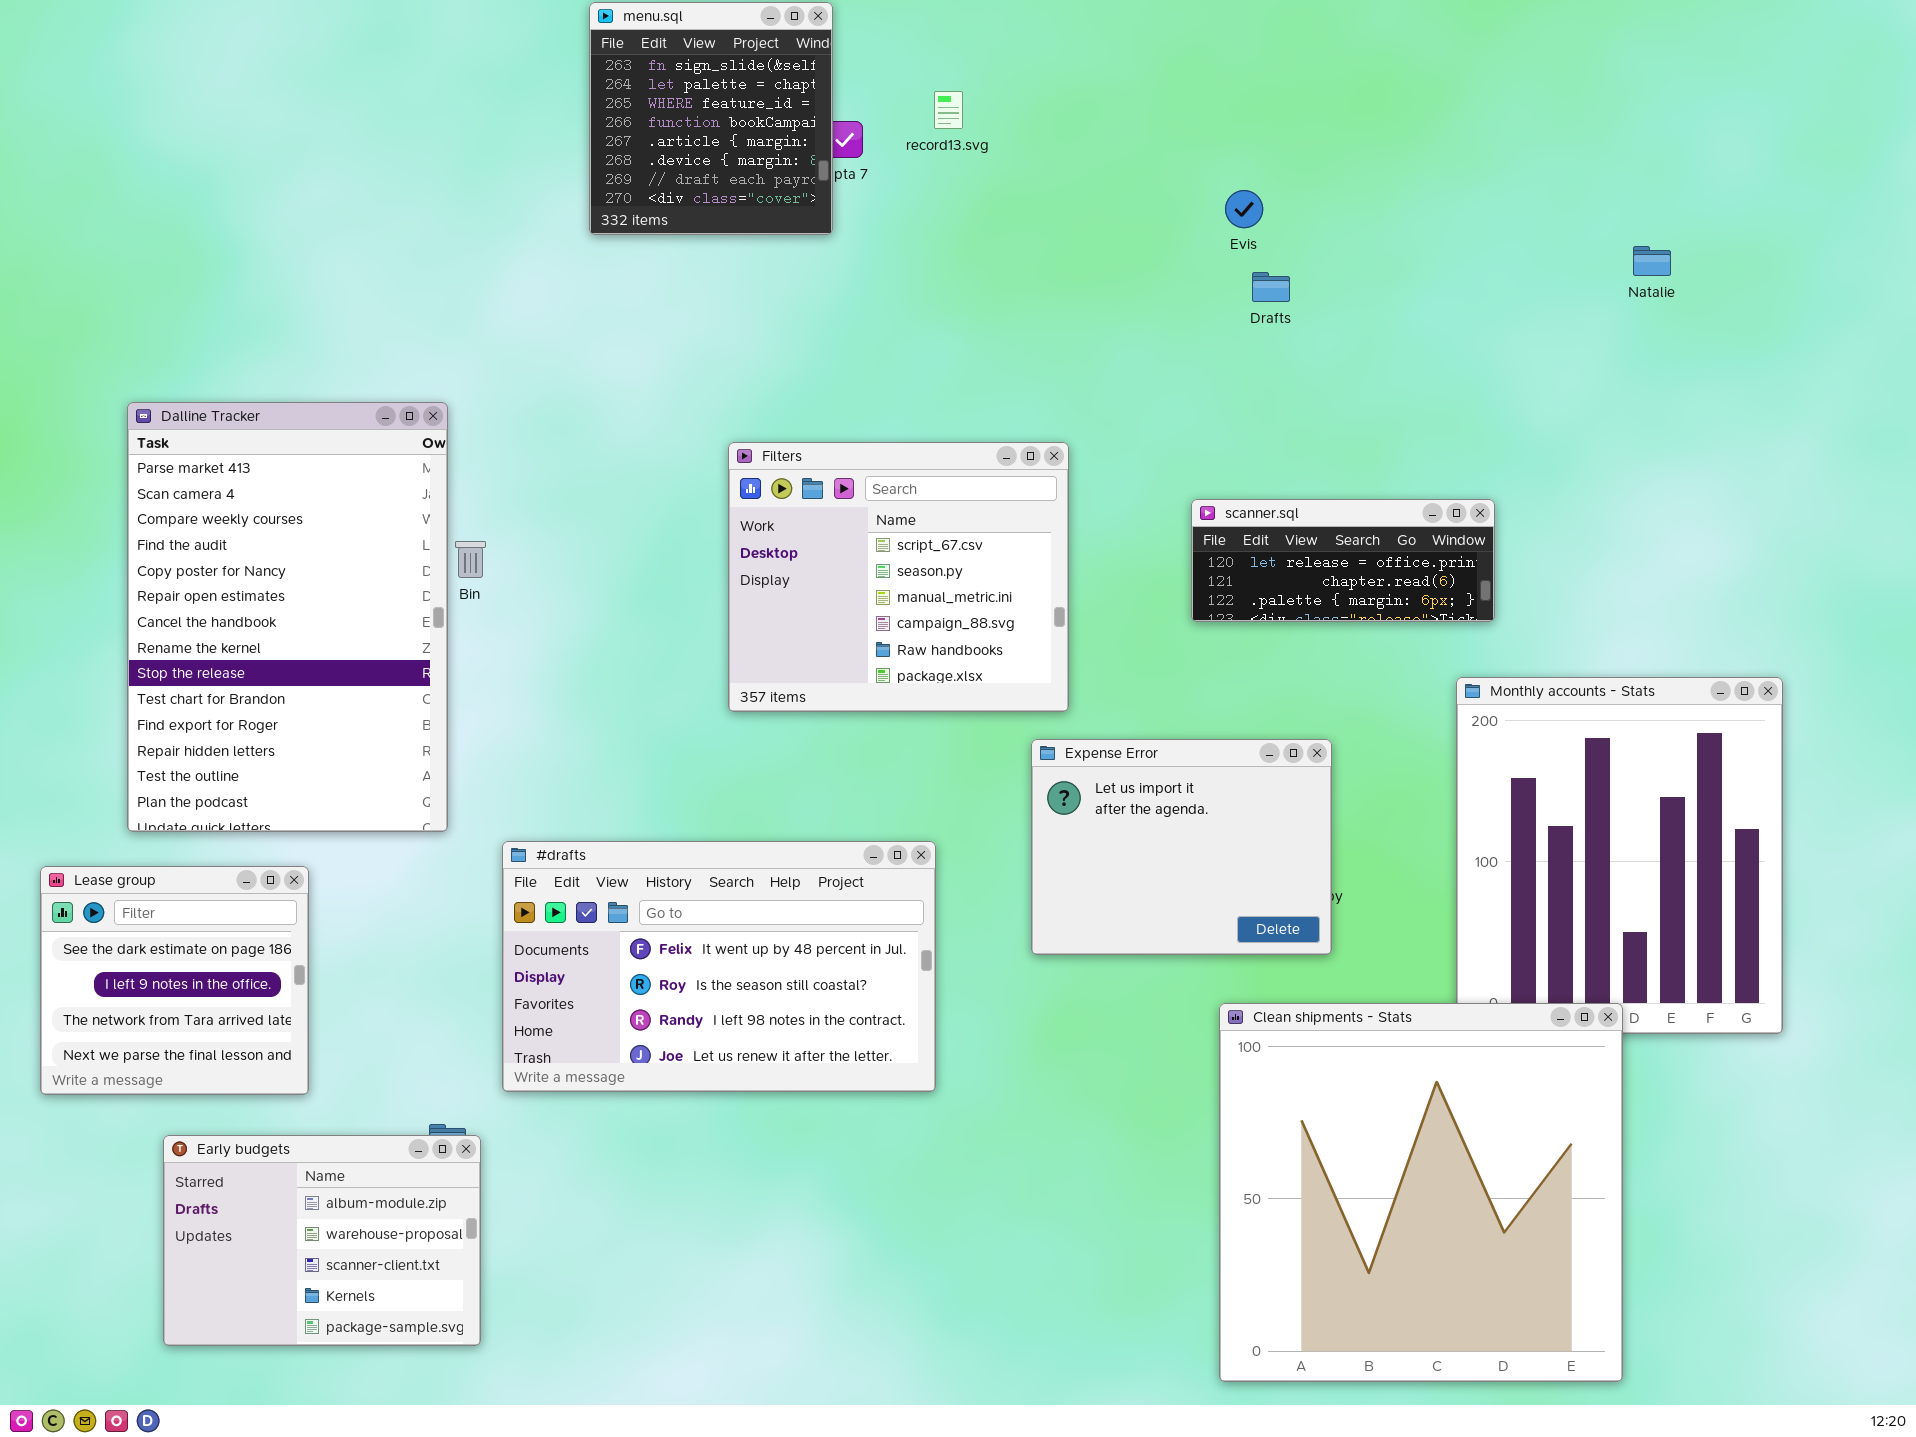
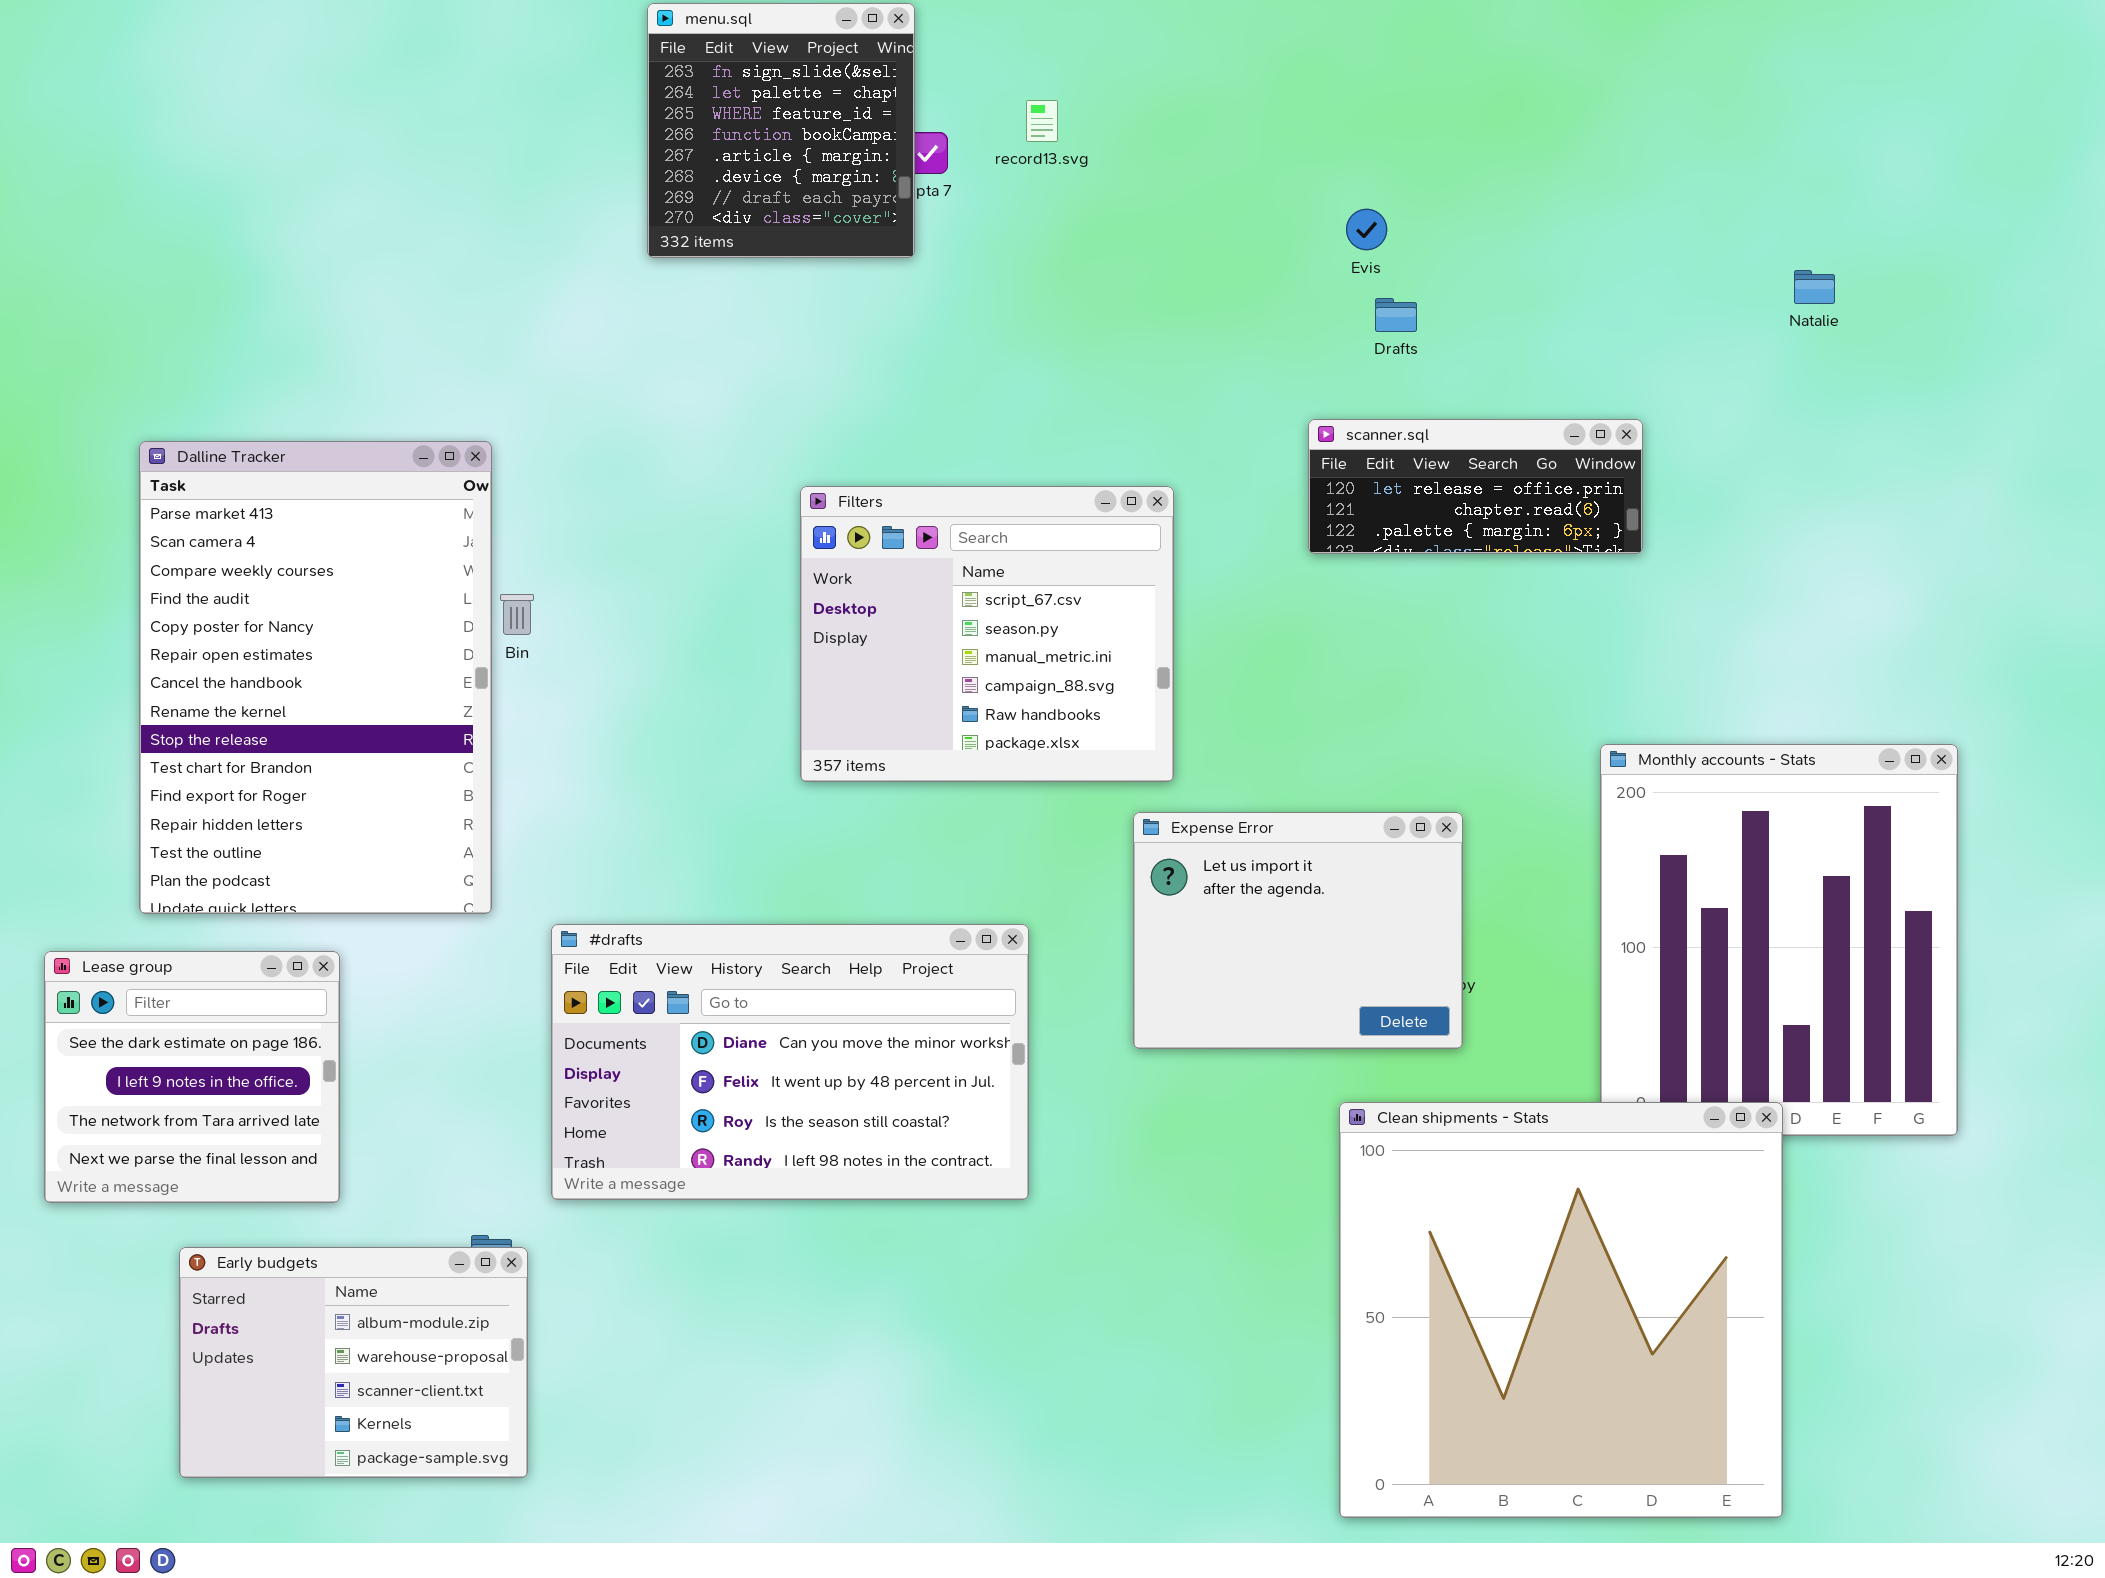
scanner.sql: [1191,499,1495,622] -> [1308,419,1643,554], moved
#drafts: [502,841,936,1092] -> [551,924,1029,1200], scrolled up 1 row

